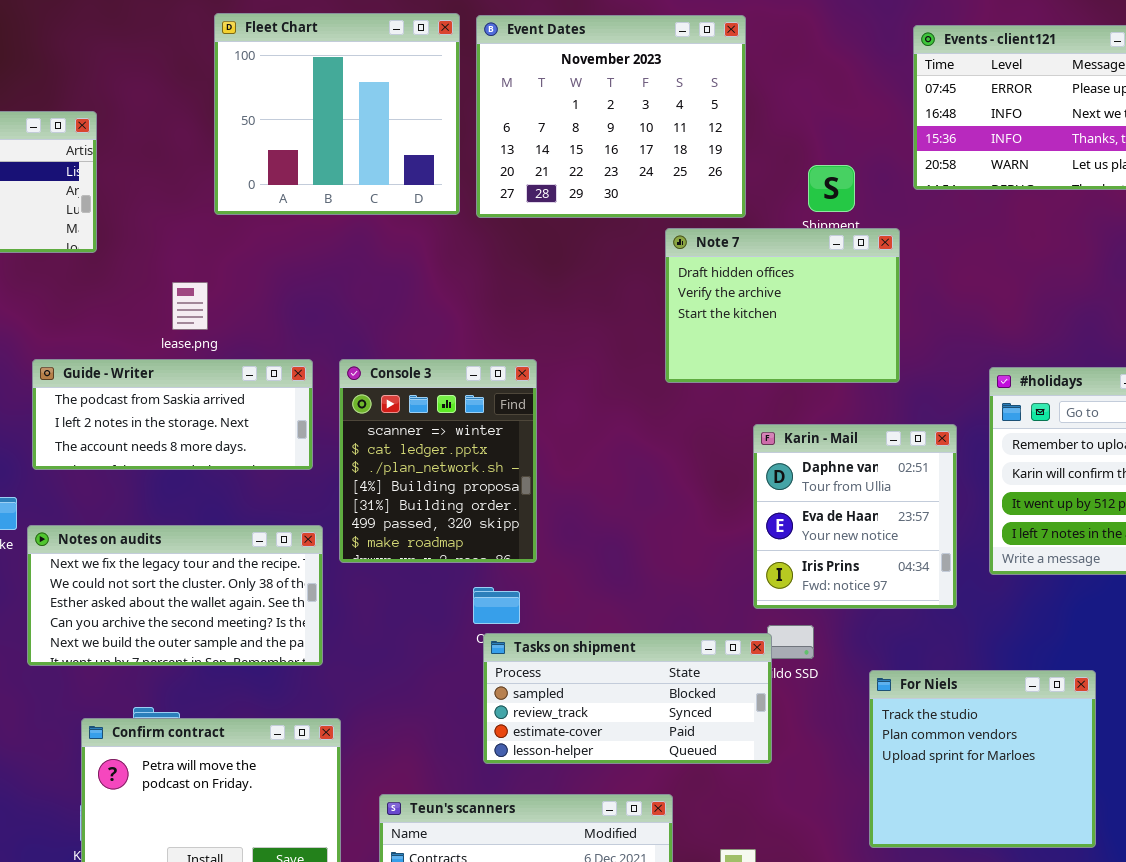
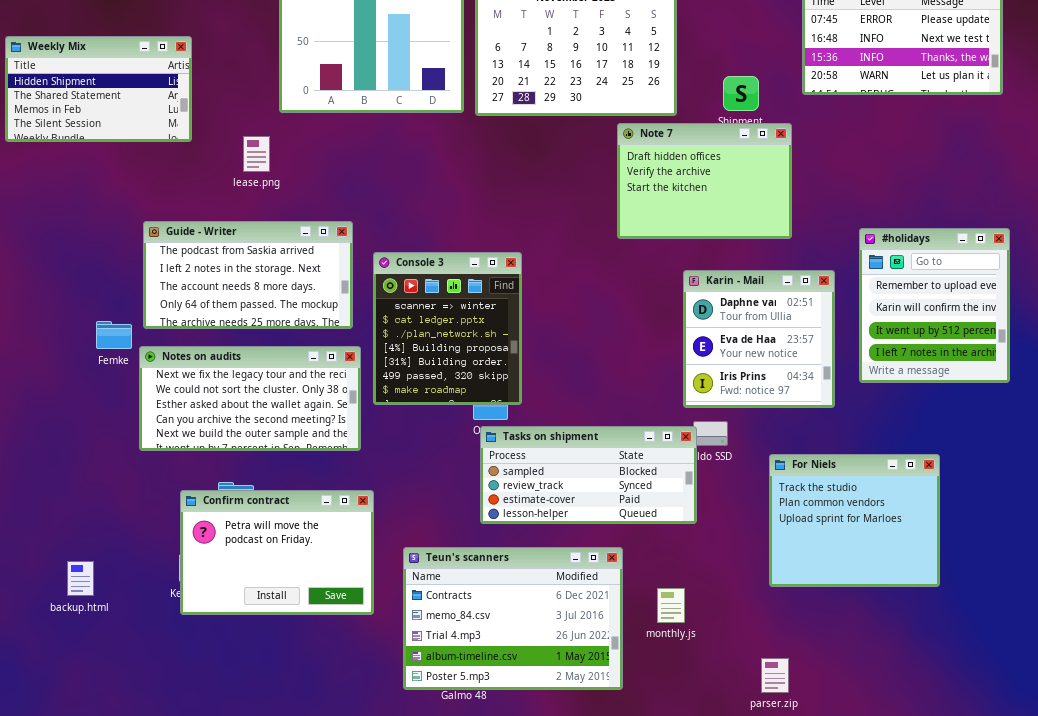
lease.png: [172,282,208,330] -> [243,136,270,172], moved
Guide - Writer: [32,359,313,470] -> [143,221,353,329], resized
Console 3: [339,359,537,563] -> [373,252,522,405], moved

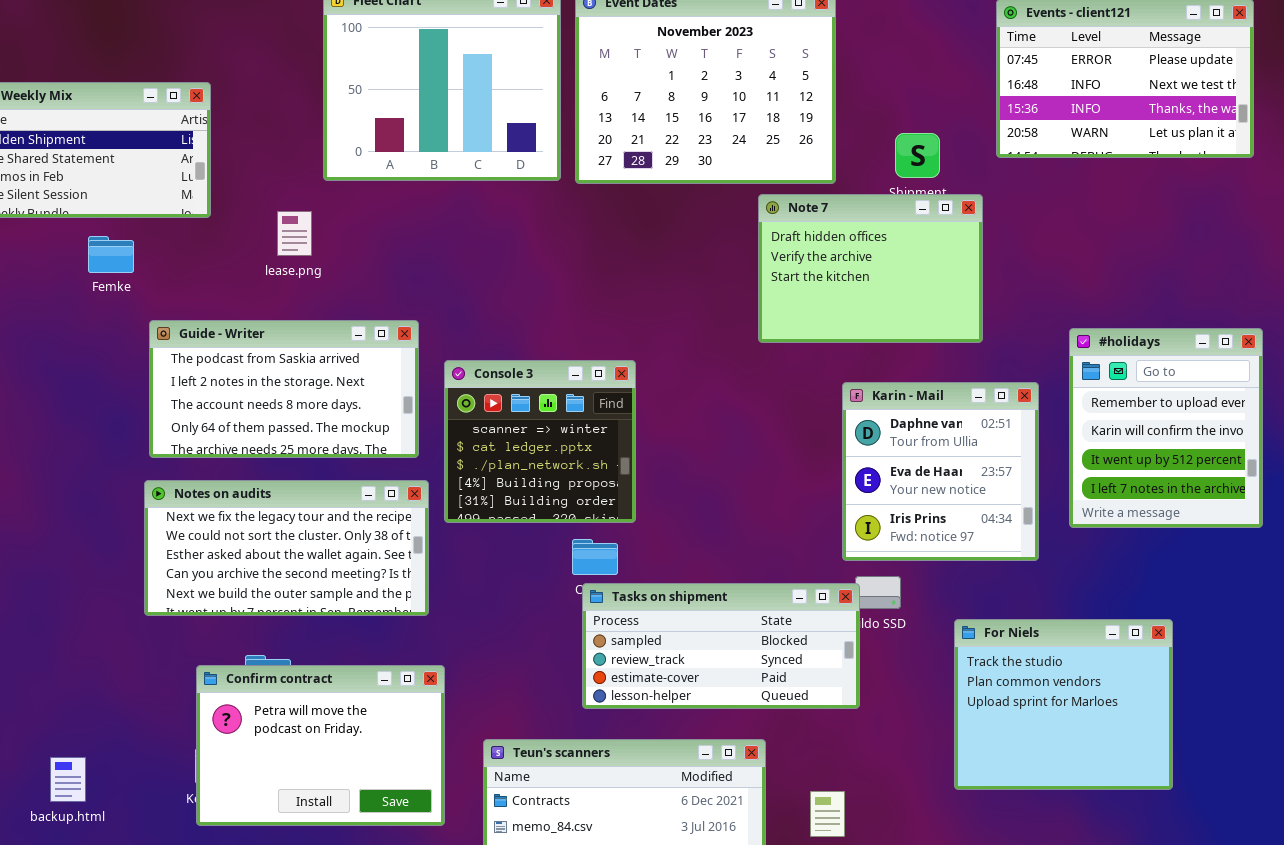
Console 3: [373,252,522,405] -> [444,360,636,523], resized
Femke: [96,321,132,349] -> [88,236,134,273], moved

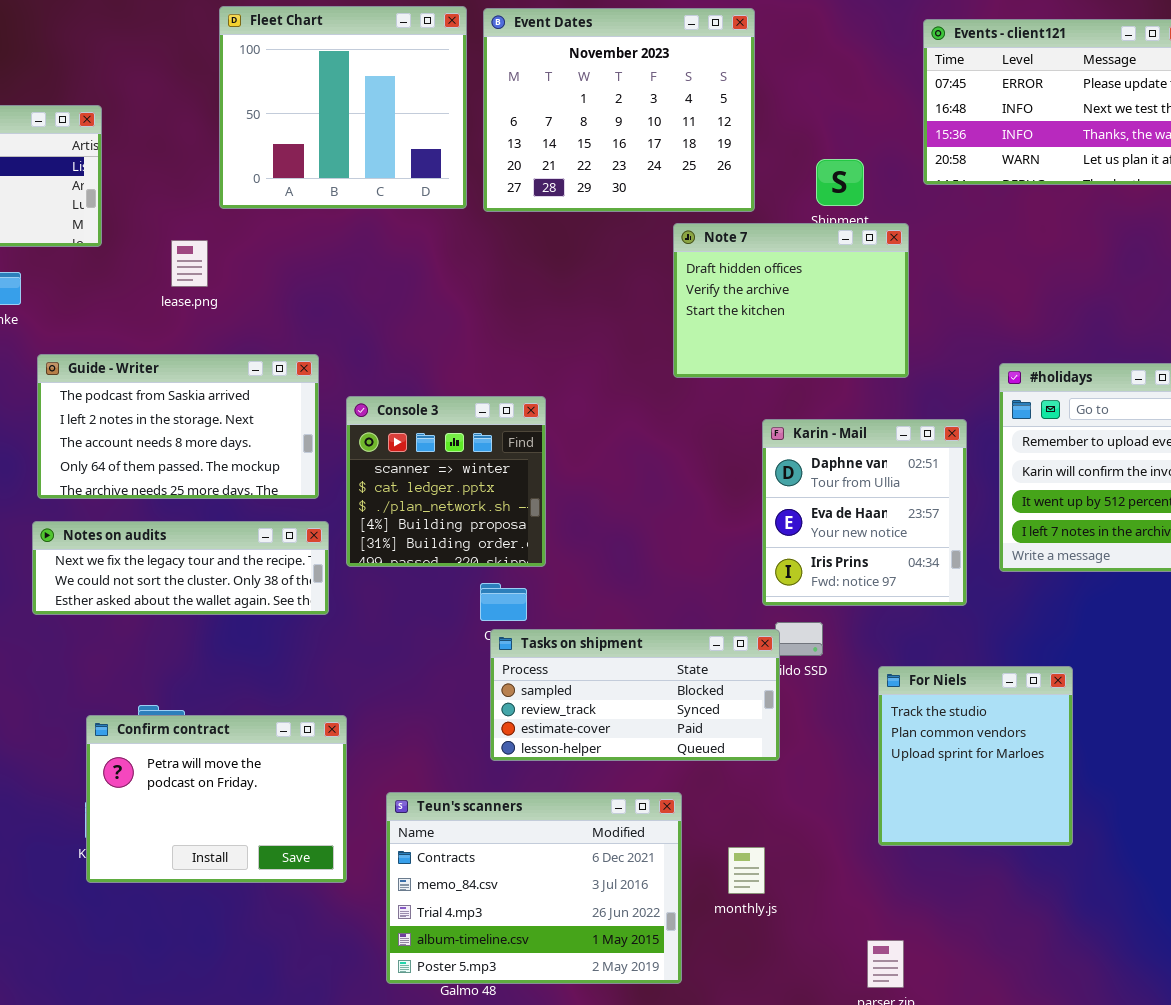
Notes on audits: [144,480,429,616] -> [32,521,329,615], resized
For Niels: [954,619,1173,790] -> [878,666,1073,846], resized

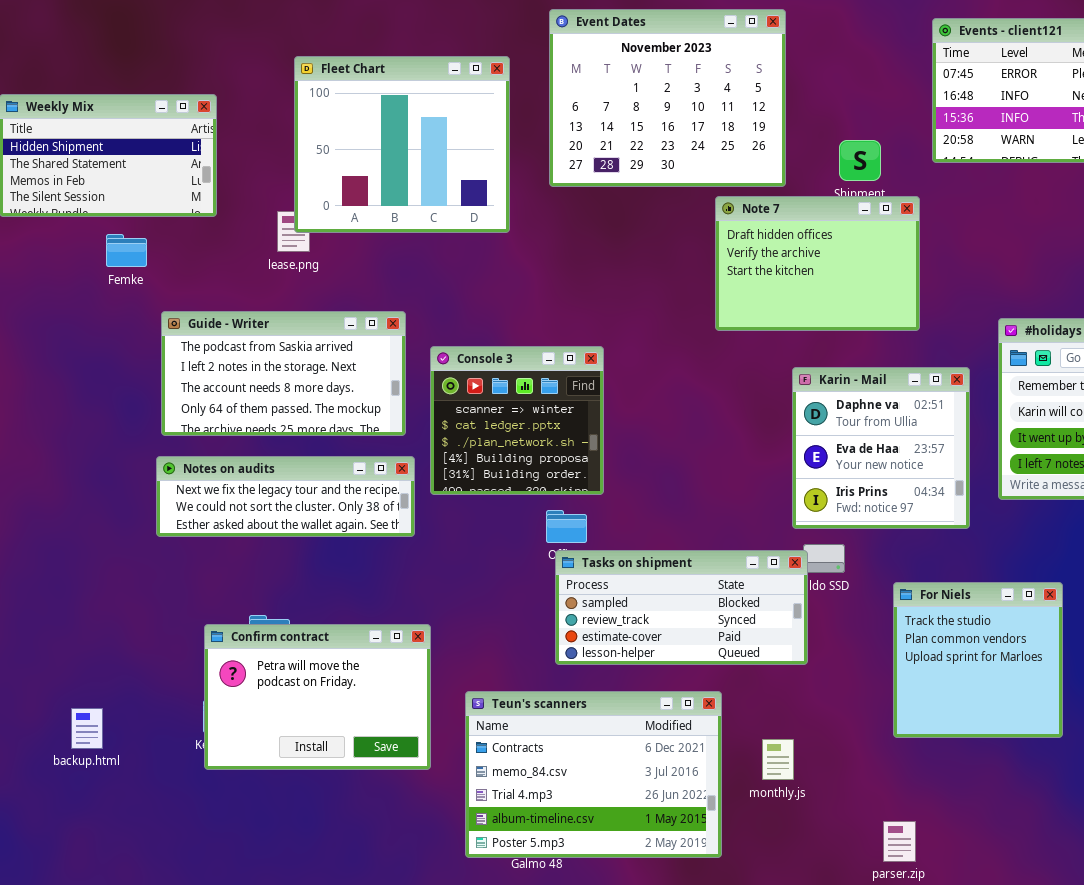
Fleet Chart: [219,6,467,209] -> [294,56,510,233], moved

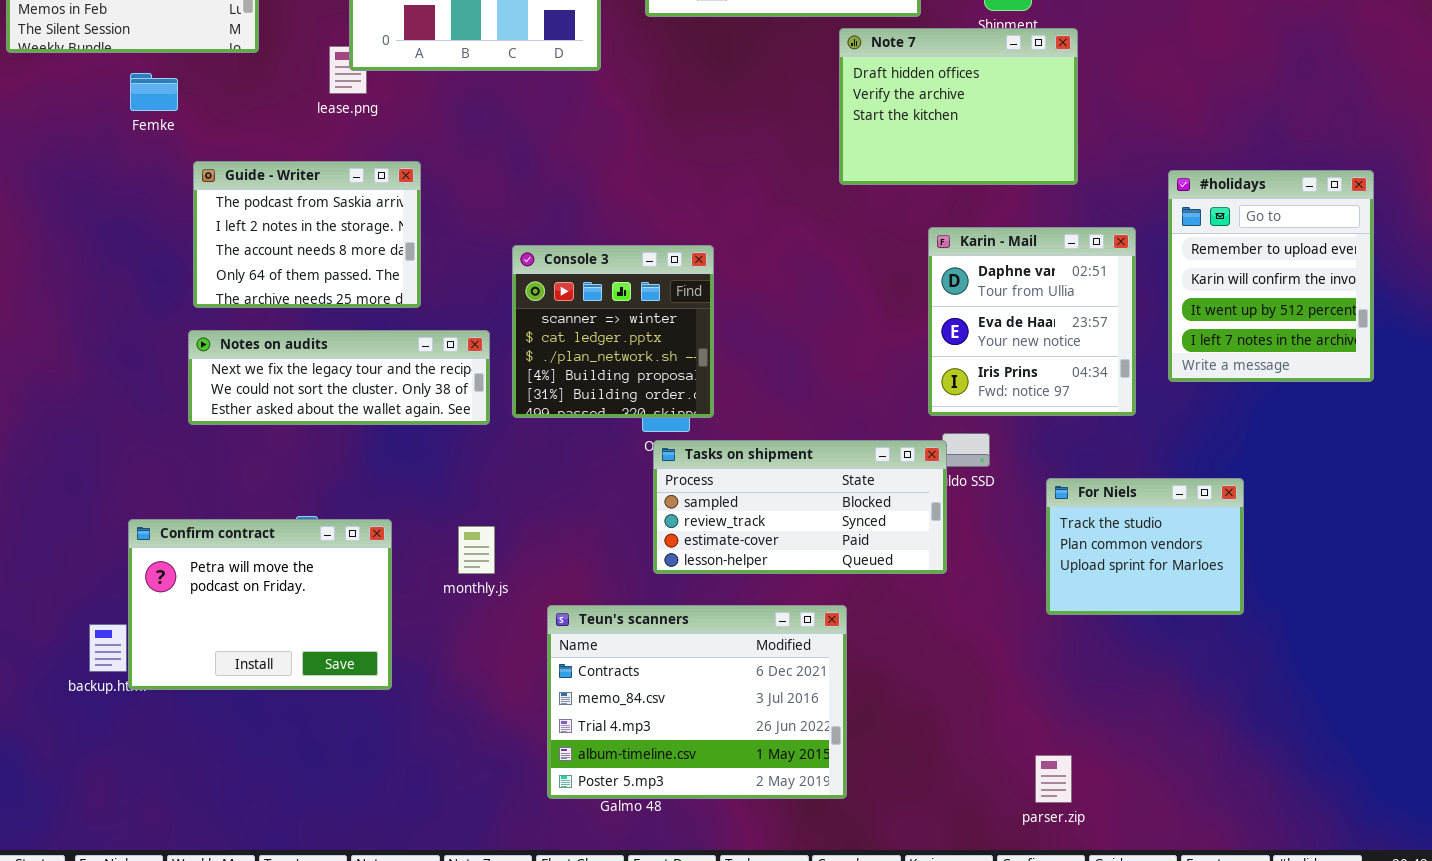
Guide - Writer: [161,311,406,436] -> [193,161,421,308], resized
Console 3: [430,346,604,495] -> [512,245,714,418], moved
For Niels: [893,582,1063,738] -> [1046,478,1244,615], resized
Confirm contract: [204,624,431,770] -> [128,519,392,690], moved
monthly.js: [762,739,794,780] -> [458,526,495,574], moved

